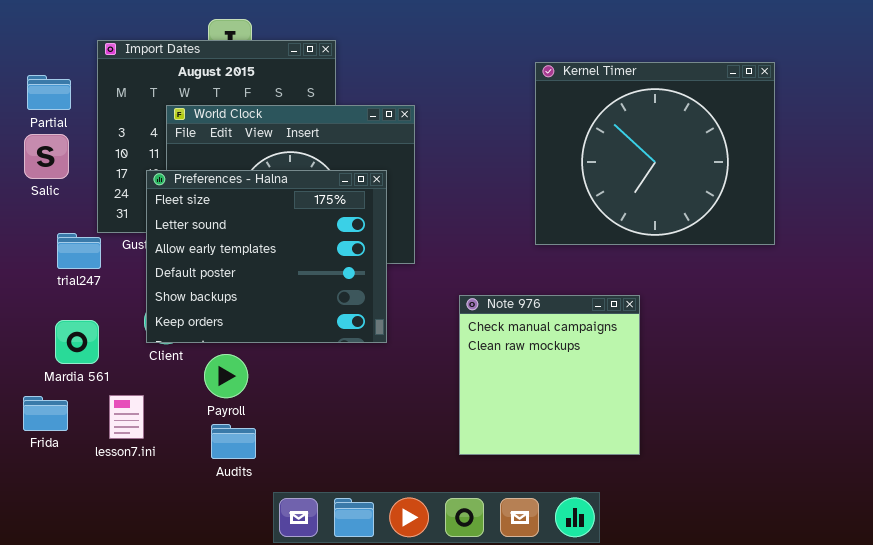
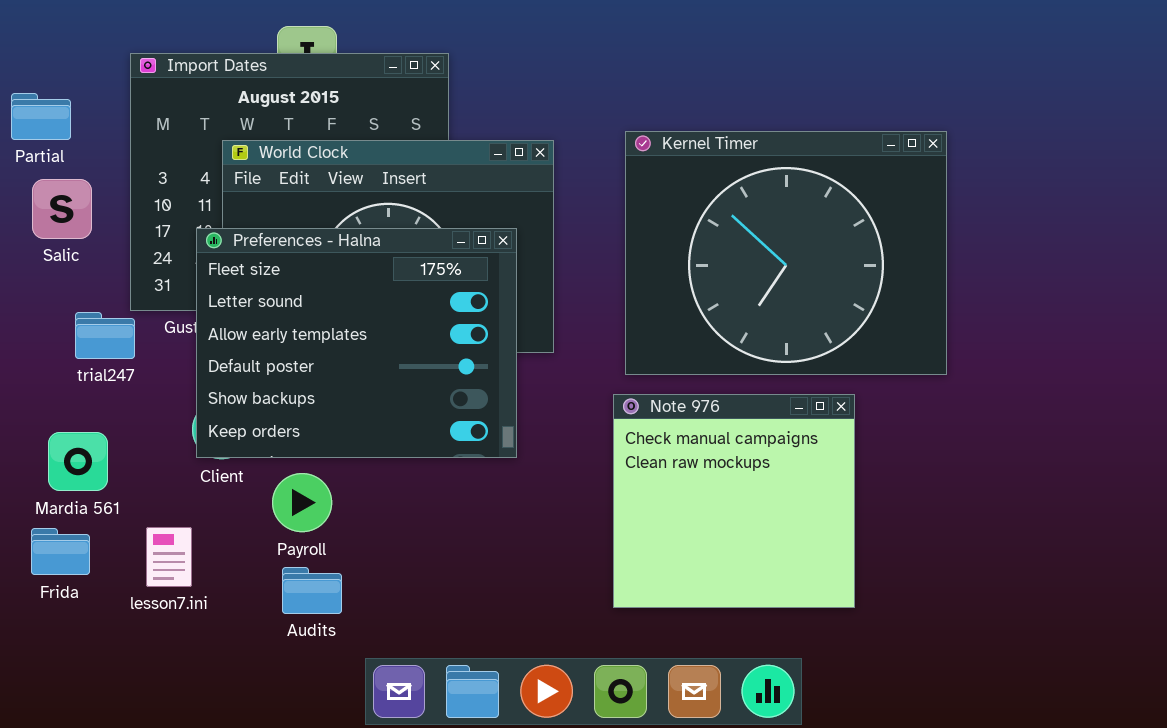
Kernel Timer: [535,62,775,245] -> [625,131,947,375], moved
Partial: [27,75,71,110] -> [11,93,71,140], moved
Mardia 561: [55,320,99,364] -> [48,432,108,491], moved

